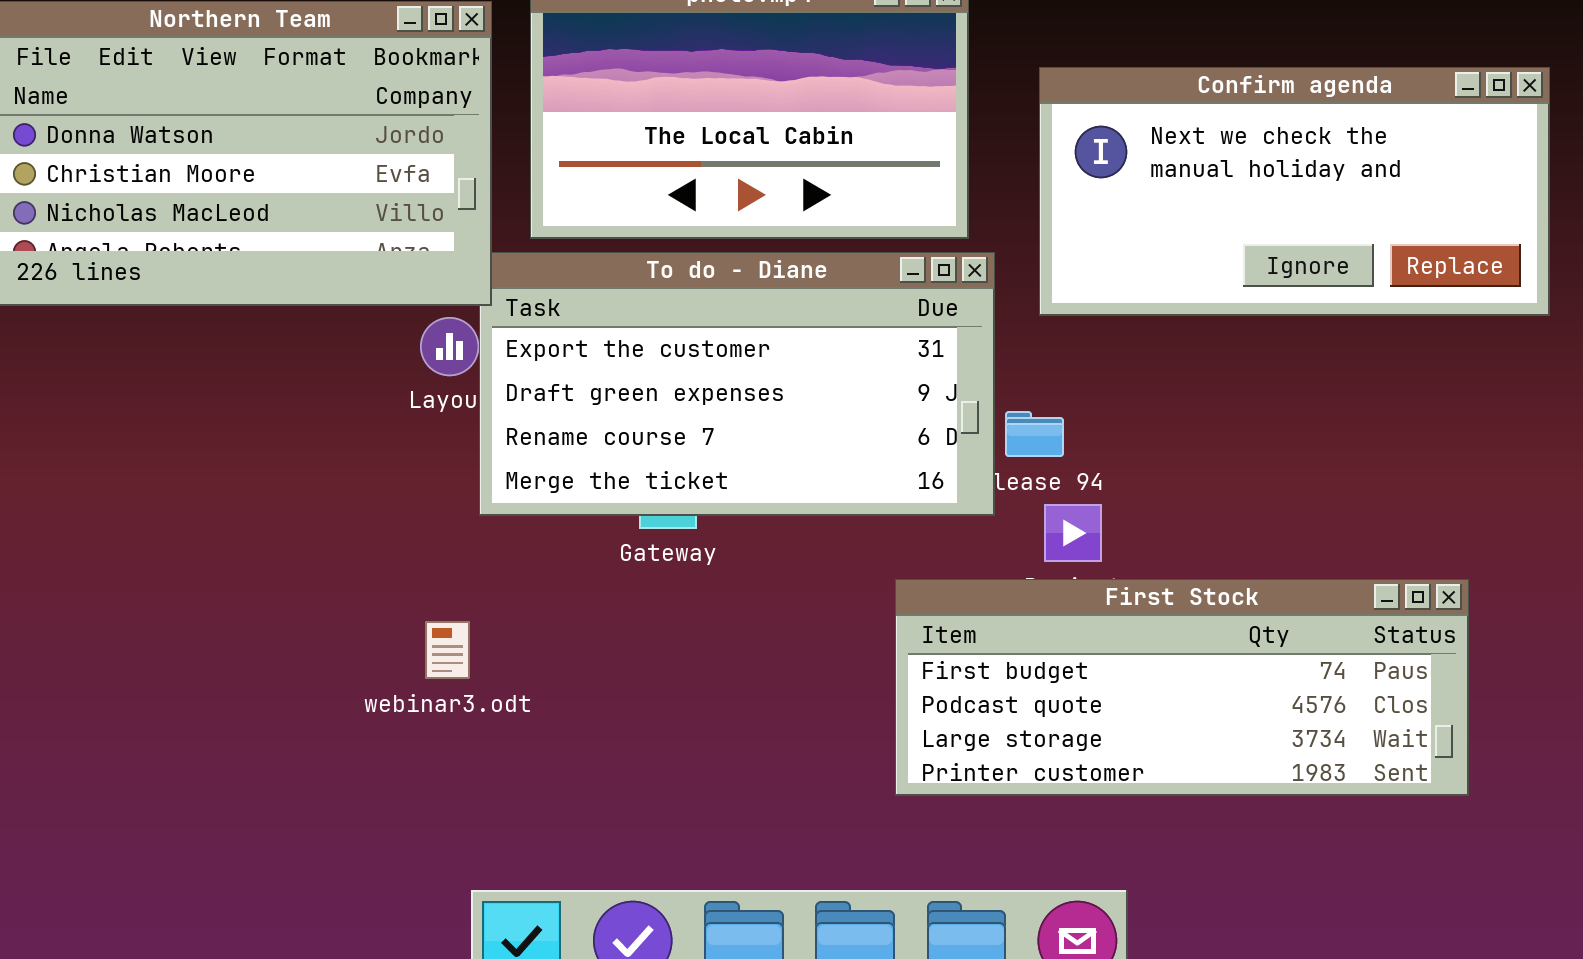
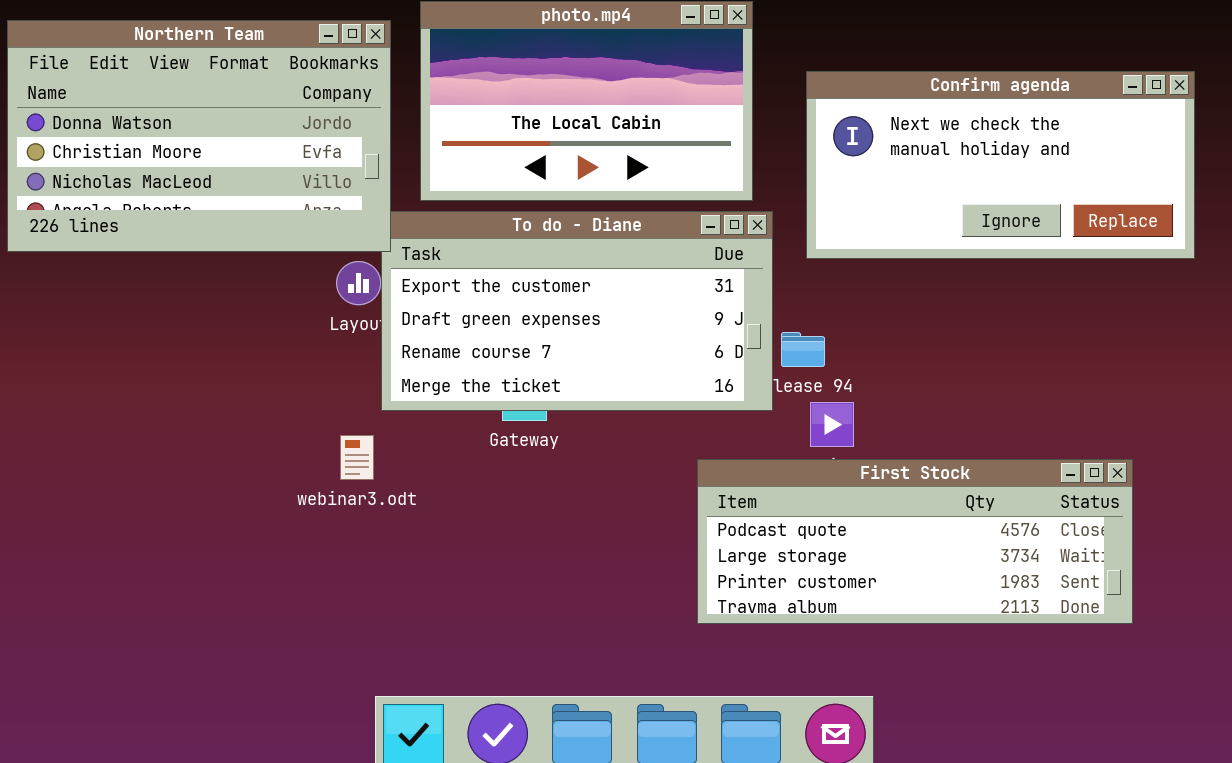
First Stock: [895,579,1469,796] -> [697,459,1133,624], scrolled down 1 row
webinar3.odt: [425,621,470,679] -> [340,435,374,480], moved

